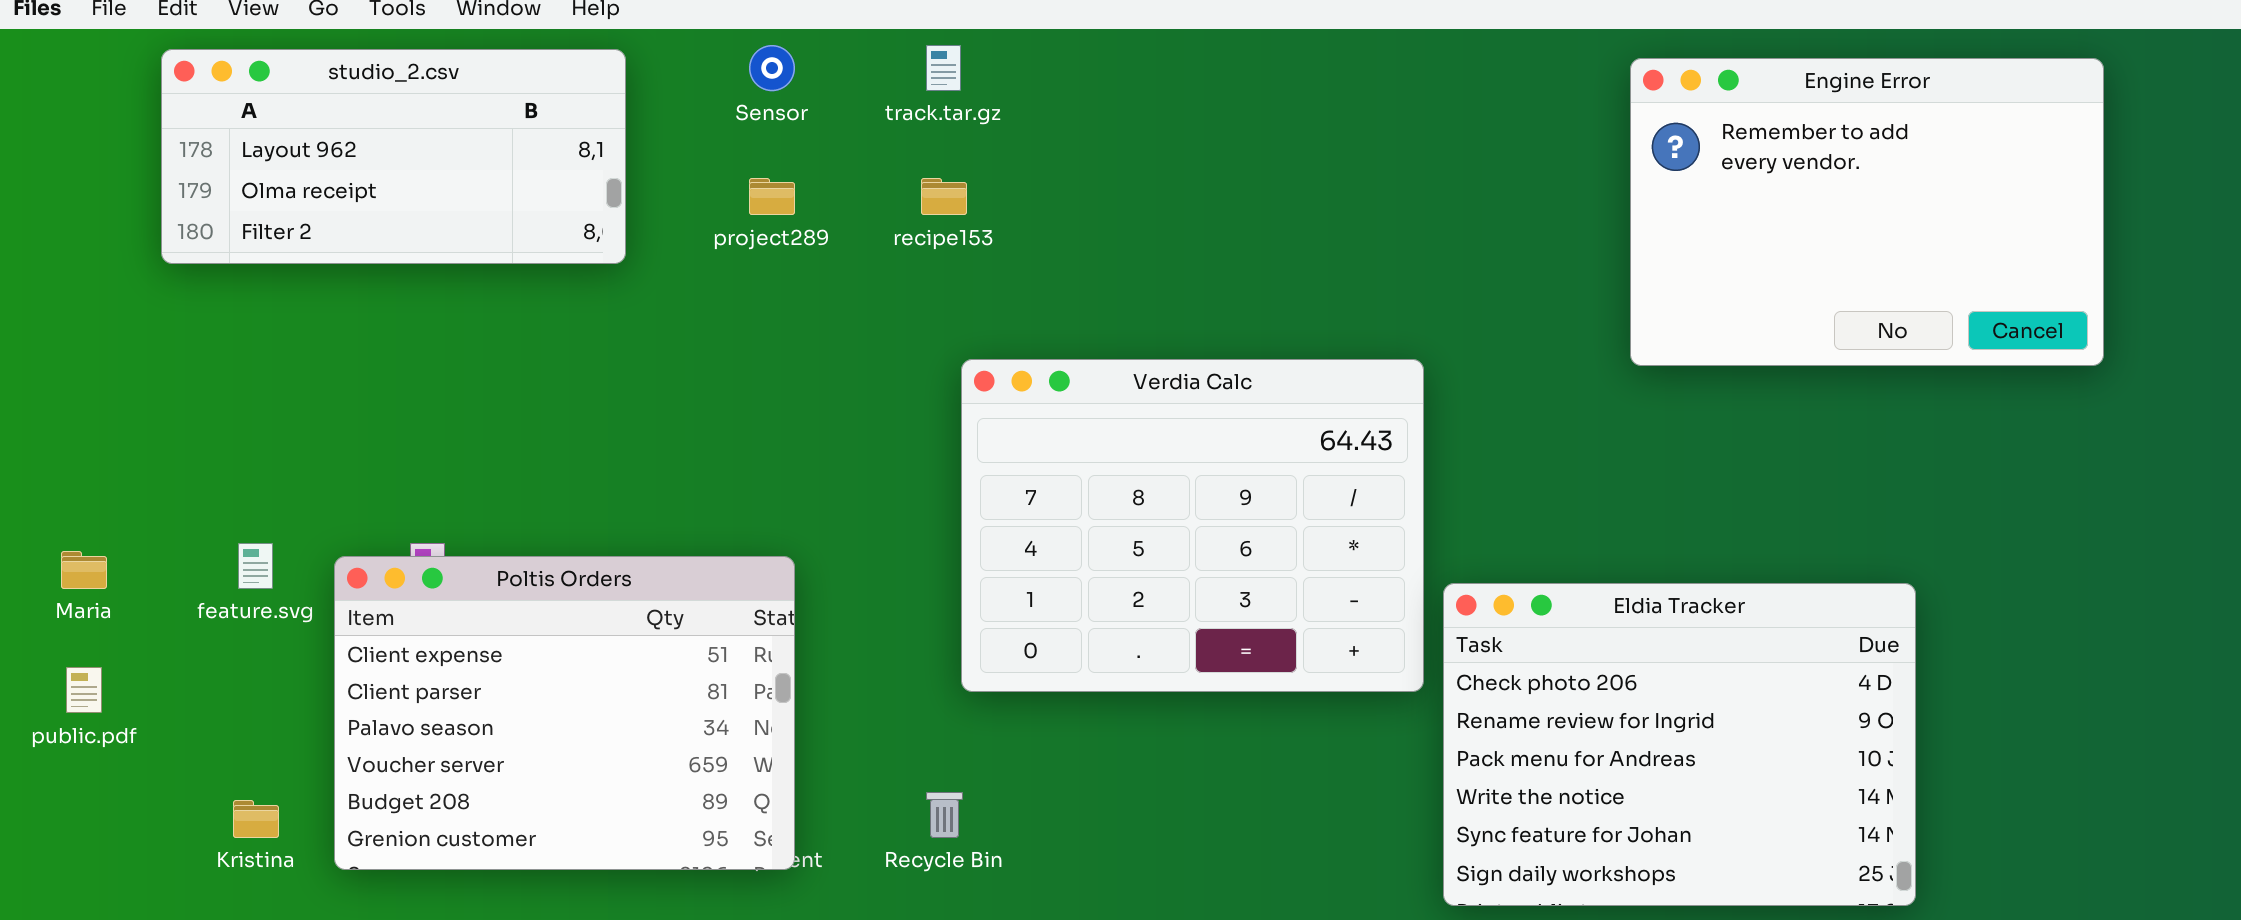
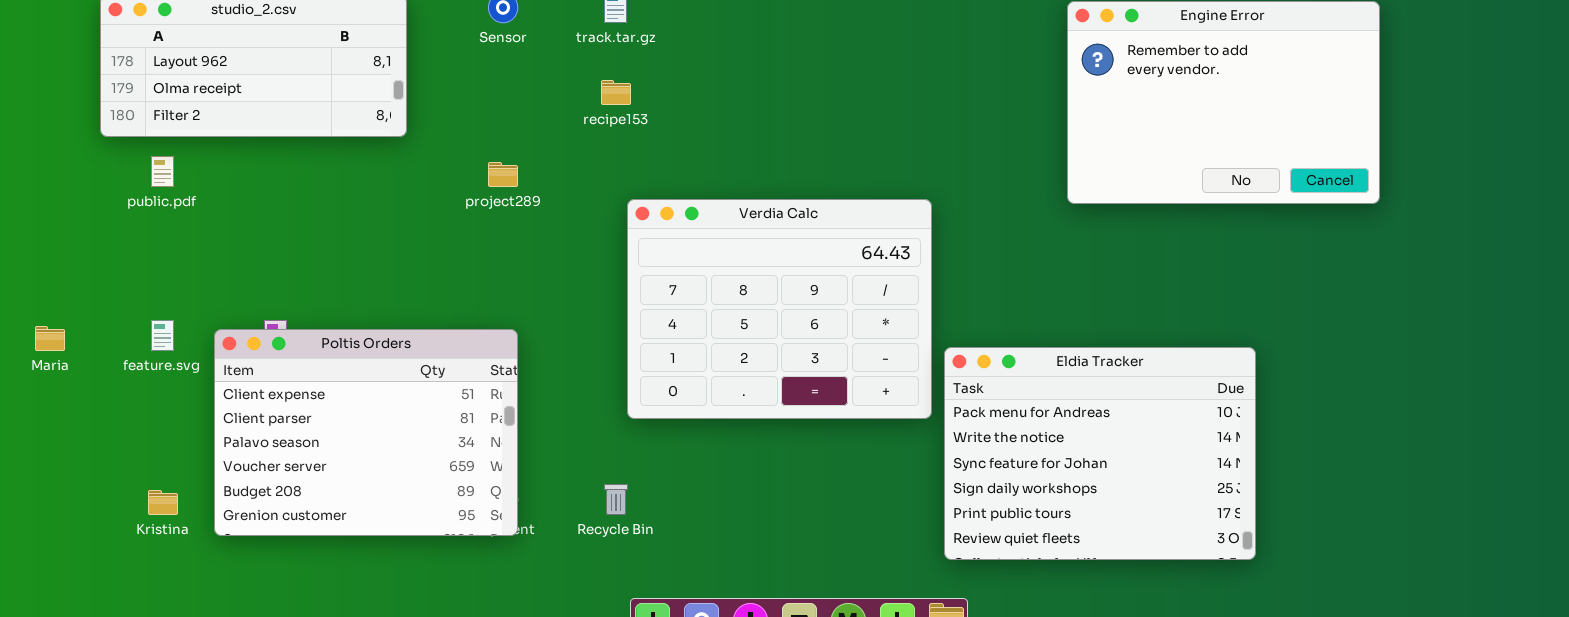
project289: [749,178,795,215] -> [488,162,518,187], moved
Eldia Tracker: [1443,583,1916,906] -> [944,347,1256,560], scrolled down 2 rows
public.pdf: [66,667,102,713] -> [151,156,174,187], moved

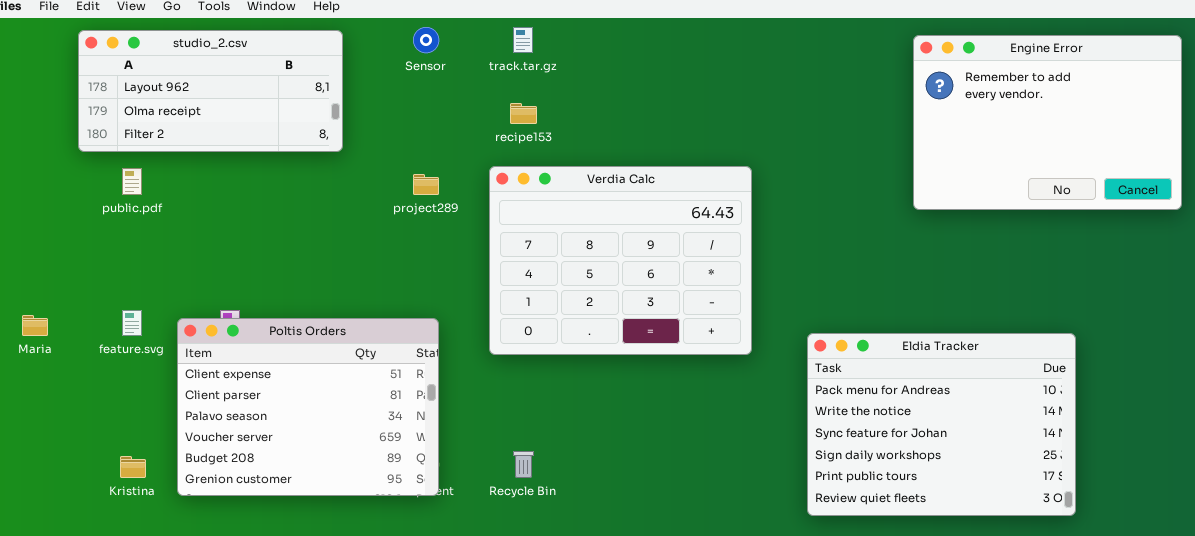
Verdia Calc: [627,199,932,419] -> [489,166,752,355], moved

